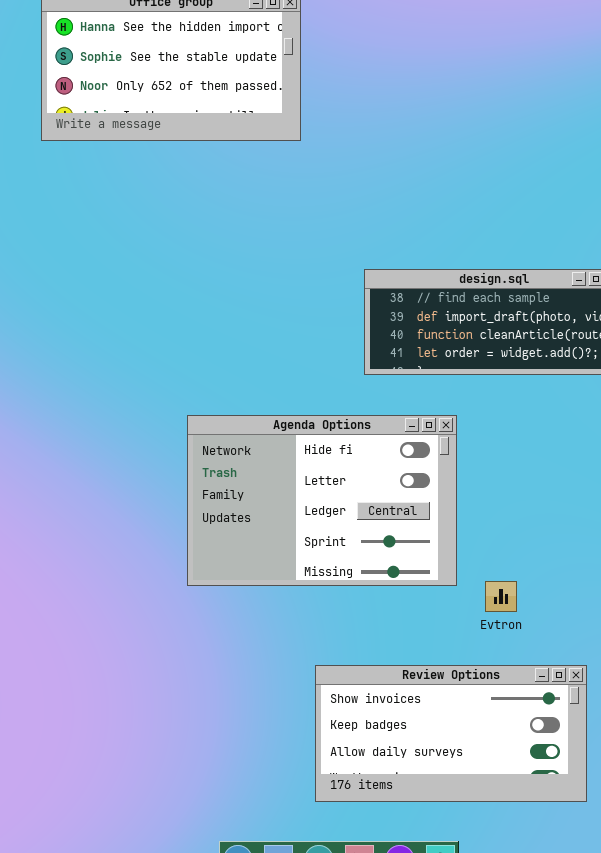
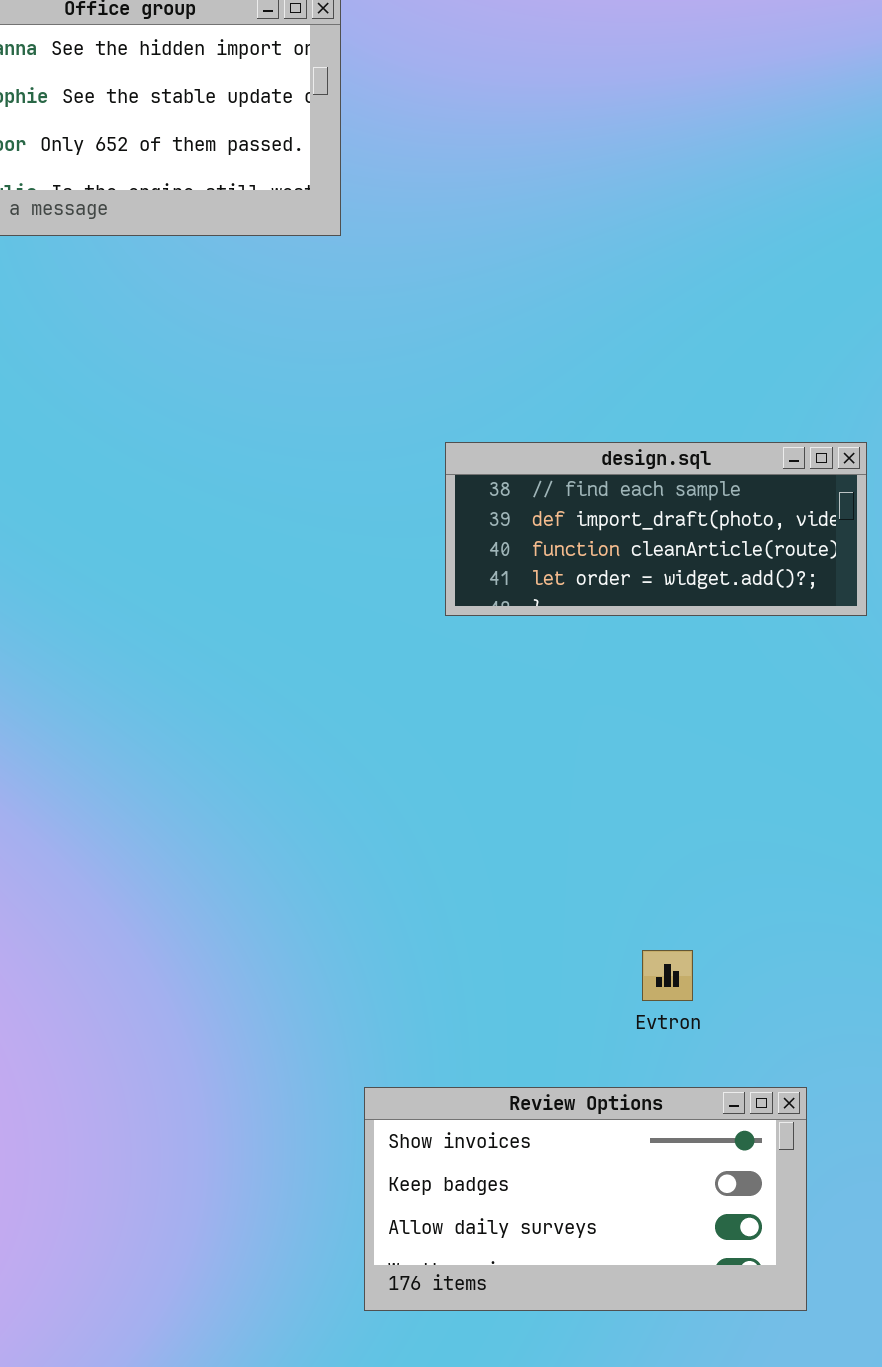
Agenda Options: [187,415,457,586] -> none, closed

